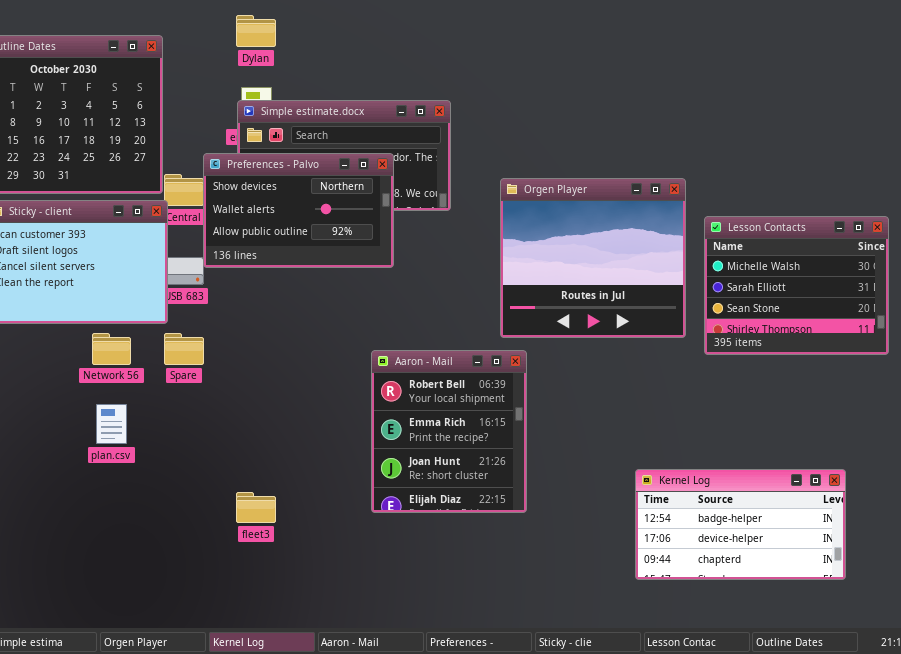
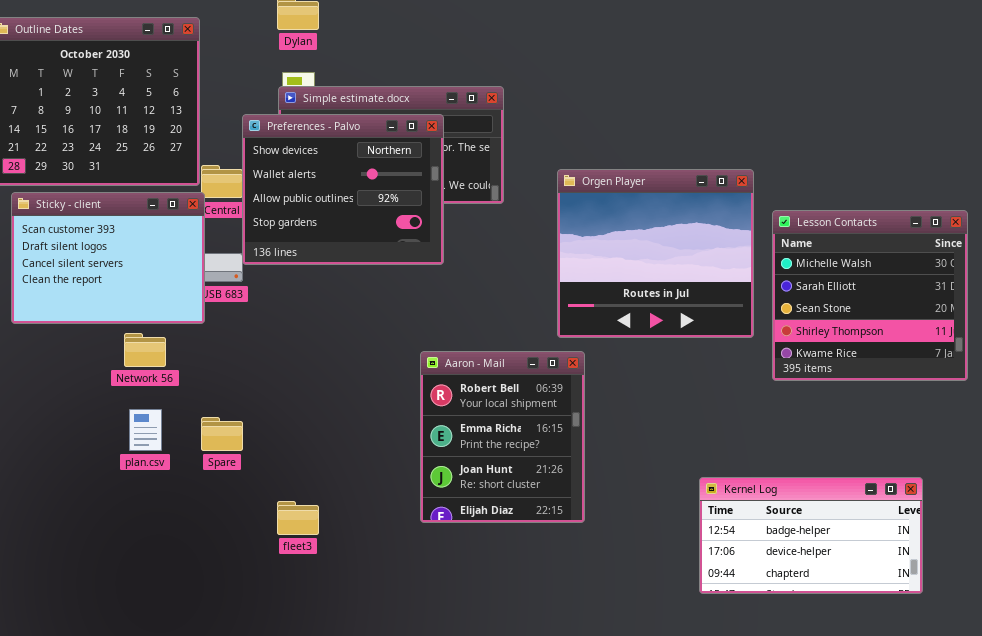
Preferences - Palvo: [203,153,394,268] -> [242,114,444,265], resized
Lesson Contacts: [704,216,889,355] -> [772,210,968,381], resized
Spare: [164,333,204,365] -> [201,417,243,451], moved

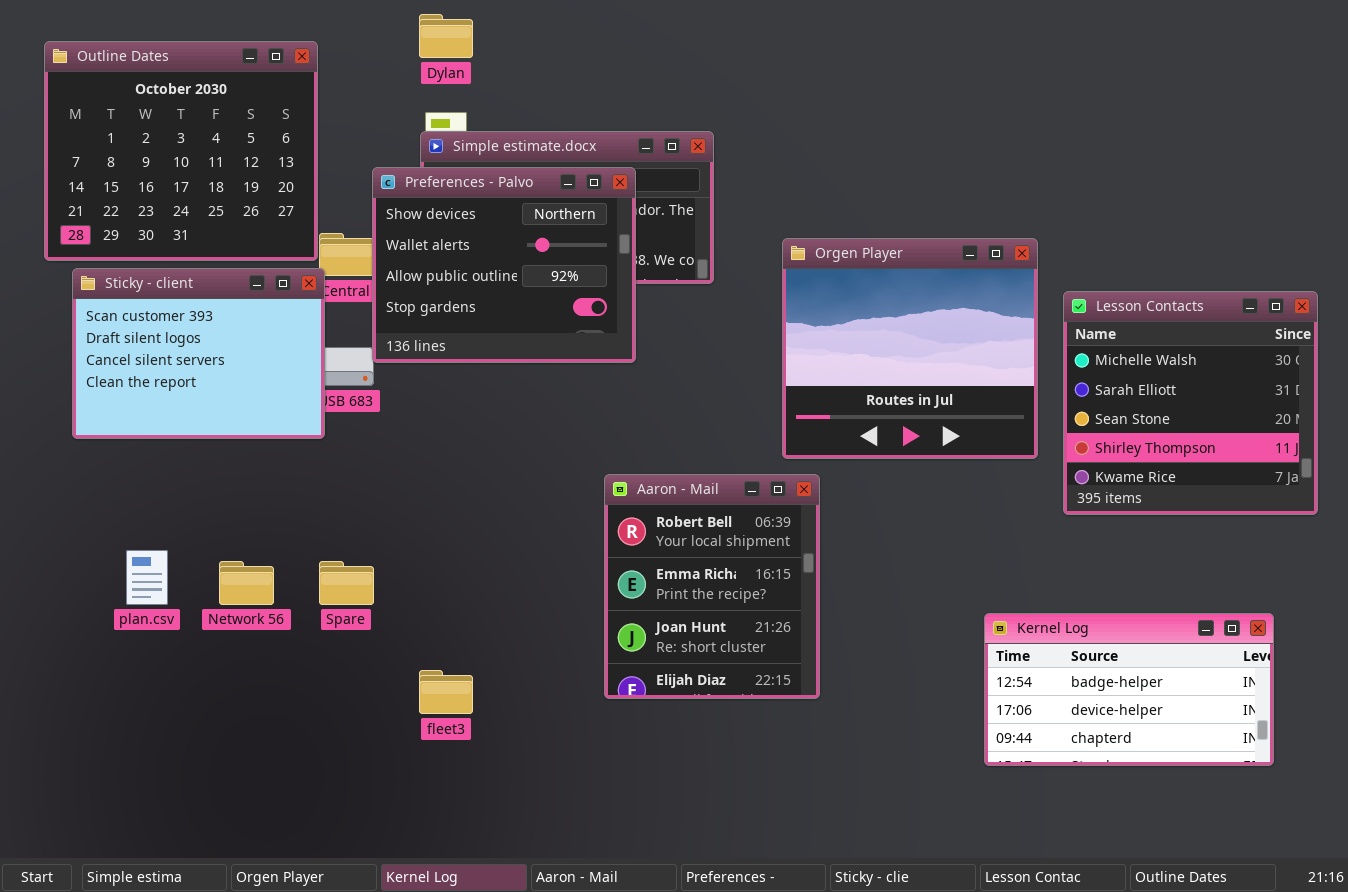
Network 56: [124,333,166,367] -> [219,561,274,605], moved
plan.csv: [129,409,162,451] -> [126,550,168,605], moved
Kernel Log: [699,477,923,594] -> [984,613,1274,766], moved

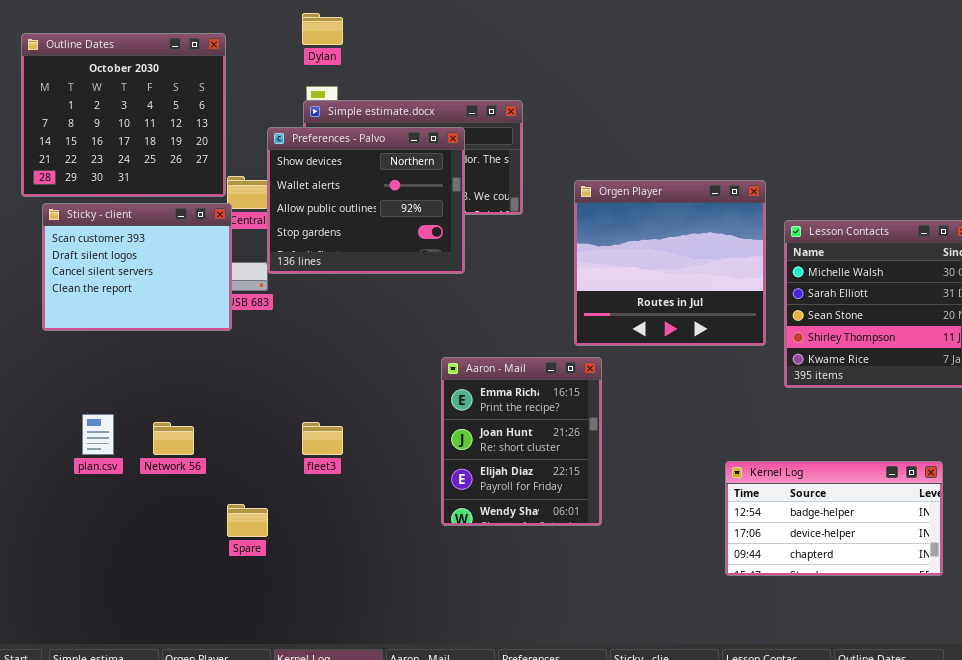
Aaron - Mail: [604,474,820,699] -> [441,357,602,526], scrolled down 1 row
Spare: [319,561,374,605] -> [227,504,268,537], moved
fleet3: [419,670,473,714] -> [302,422,343,455], moved

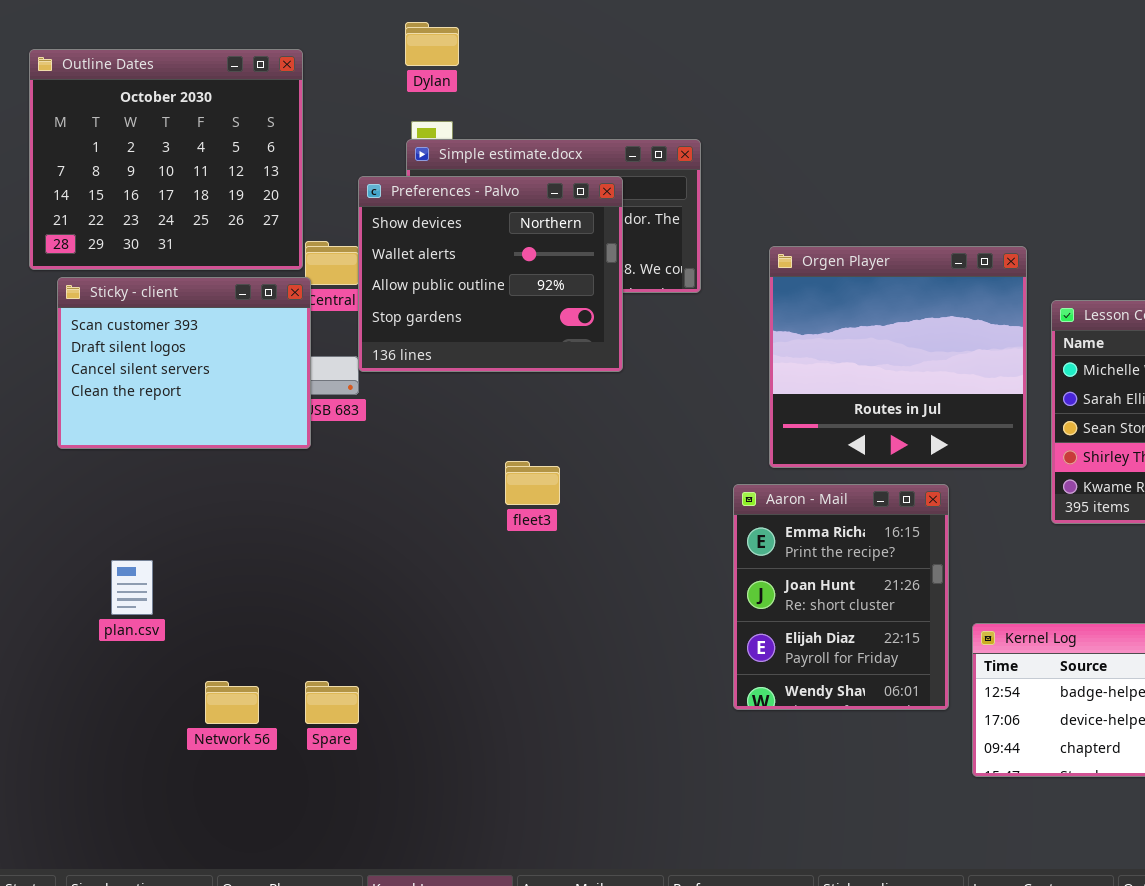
Aaron - Mail: [441,357,602,526] -> [733,484,949,710], moved
Network 56: [153,422,194,455] -> [205,681,259,724], moved
fleet3: [302,422,343,455] -> [505,461,560,505], moved

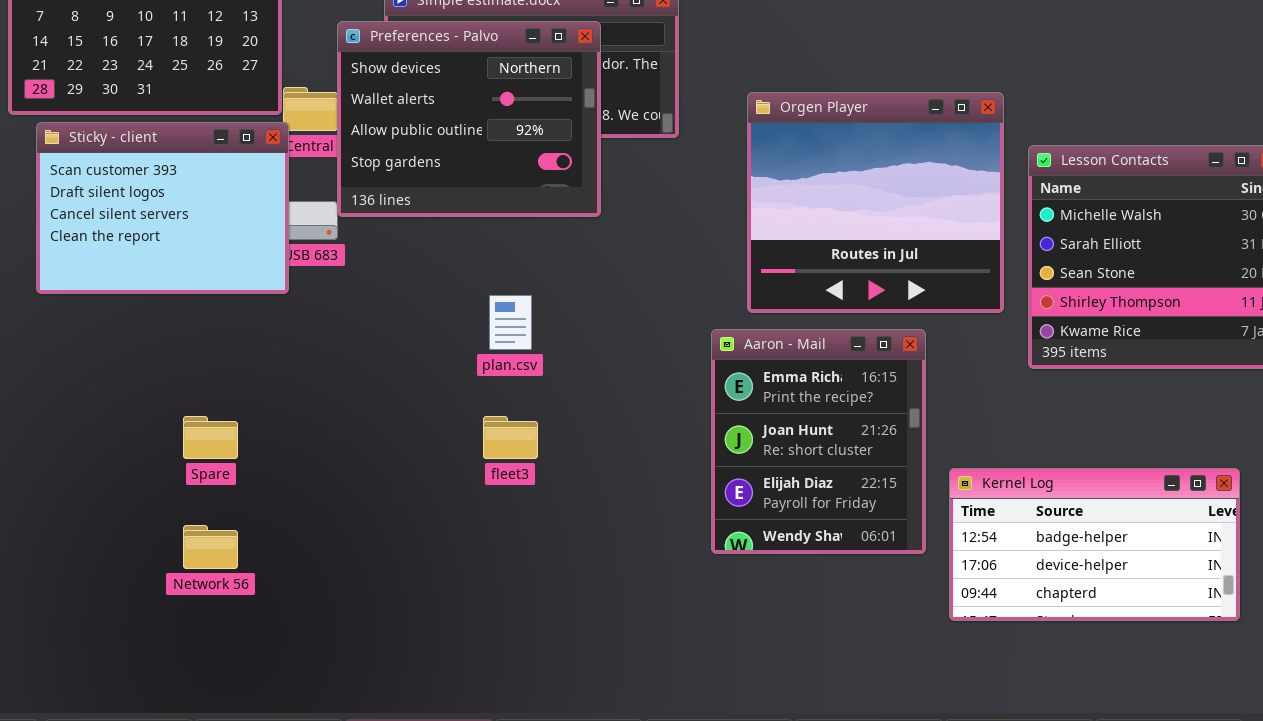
fleet3: [505,461,560,505] -> [483,416,538,459], moved
plan.csv: [111,560,153,615] -> [489,295,532,350], moved
Spare: [305,681,359,724] -> [183,416,238,459], moved

